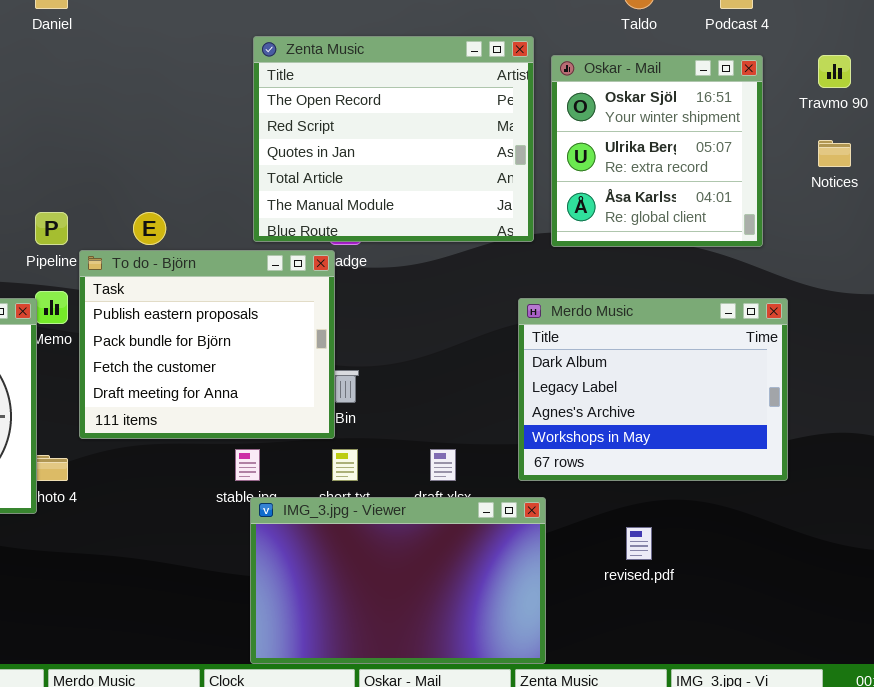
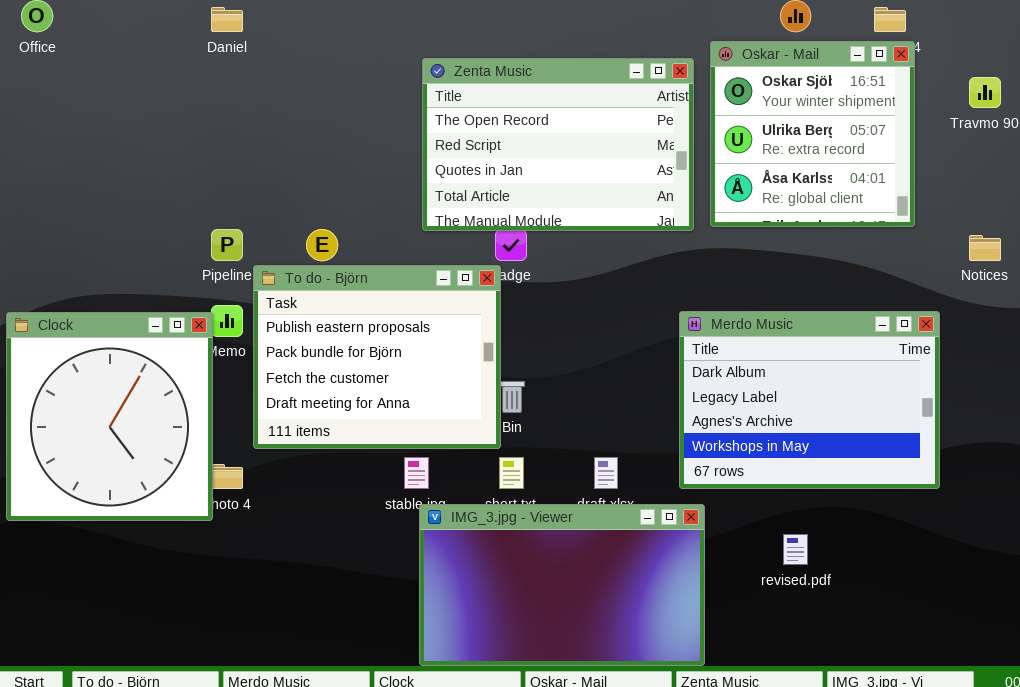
Zenta Music: [253,36,534,242] -> [422,58,694,231], resized
Oskar - Mail: [551,55,763,247] -> [710,41,915,227], moved
Notices: [818,140,851,167] -> [969,235,1001,261], moved

